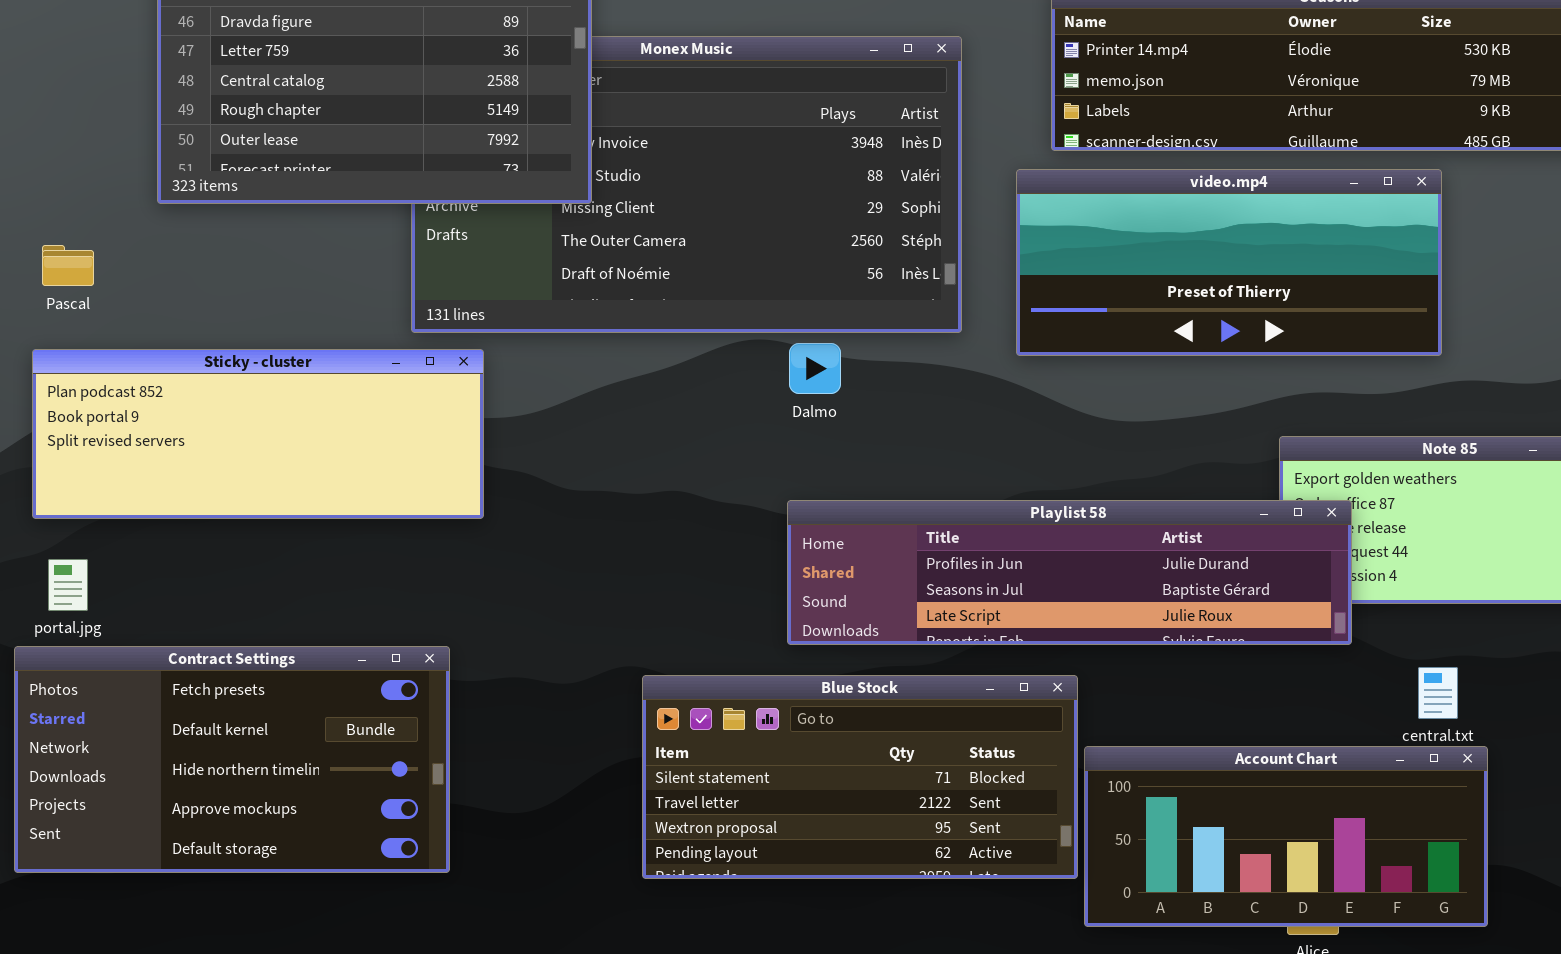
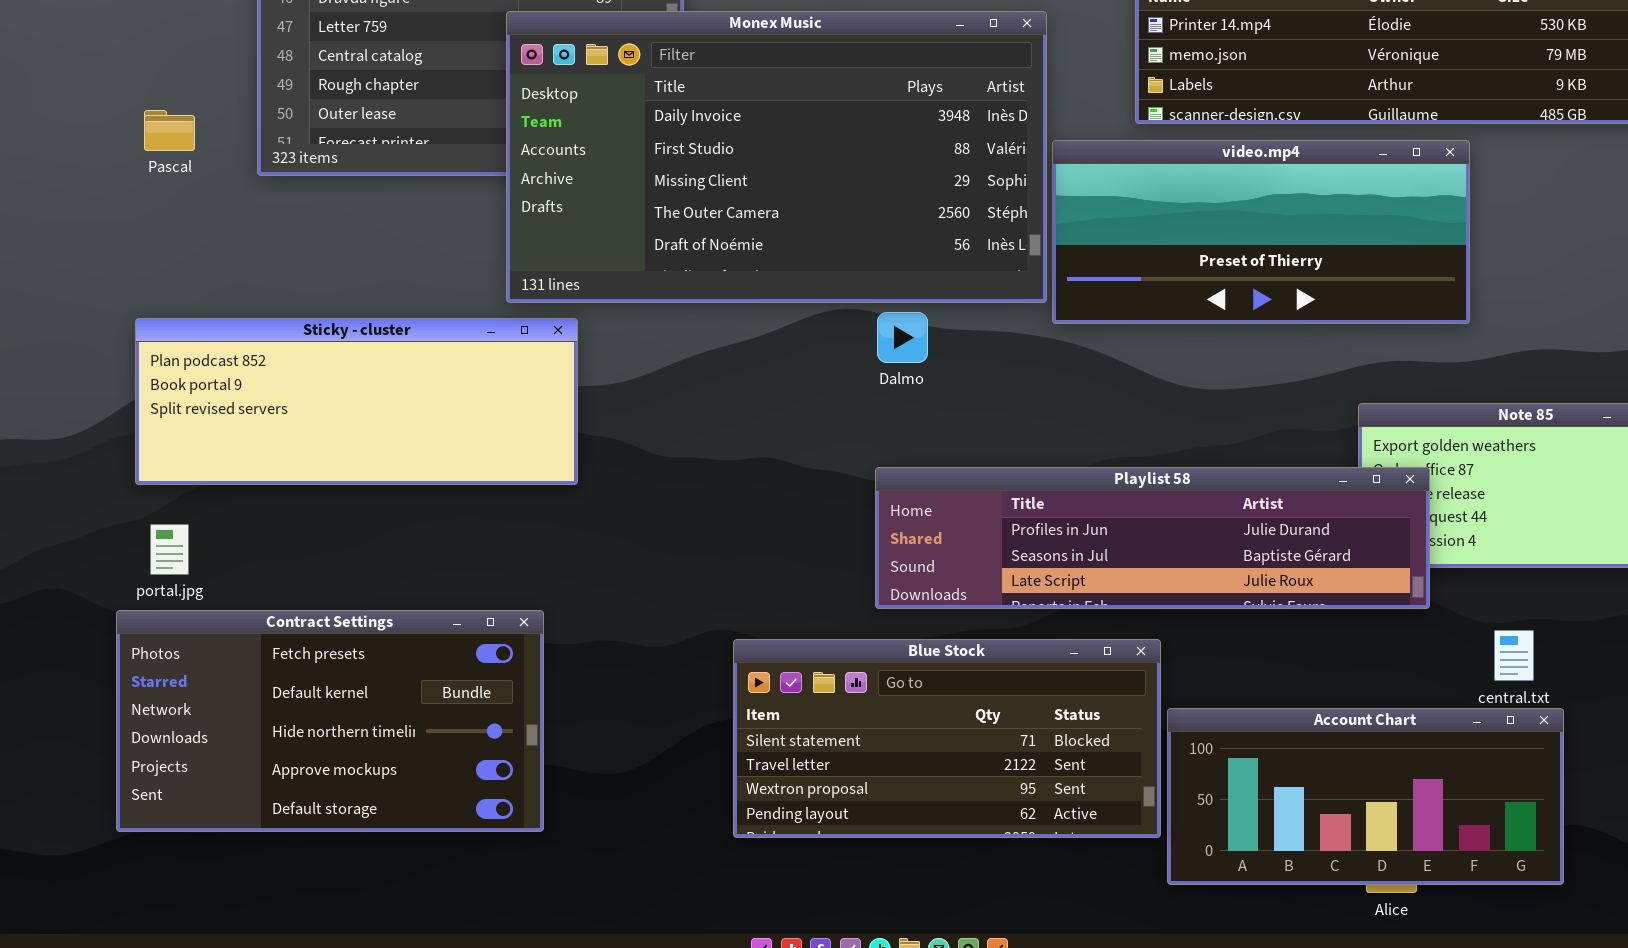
Monex Music: [411,36,962,333] -> [506,11,1047,303], raised
video.mp4: [1016,169,1442,356] -> [1052,140,1470,324], moved
Pascal: [42,245,94,286] -> [144,110,195,151], moved

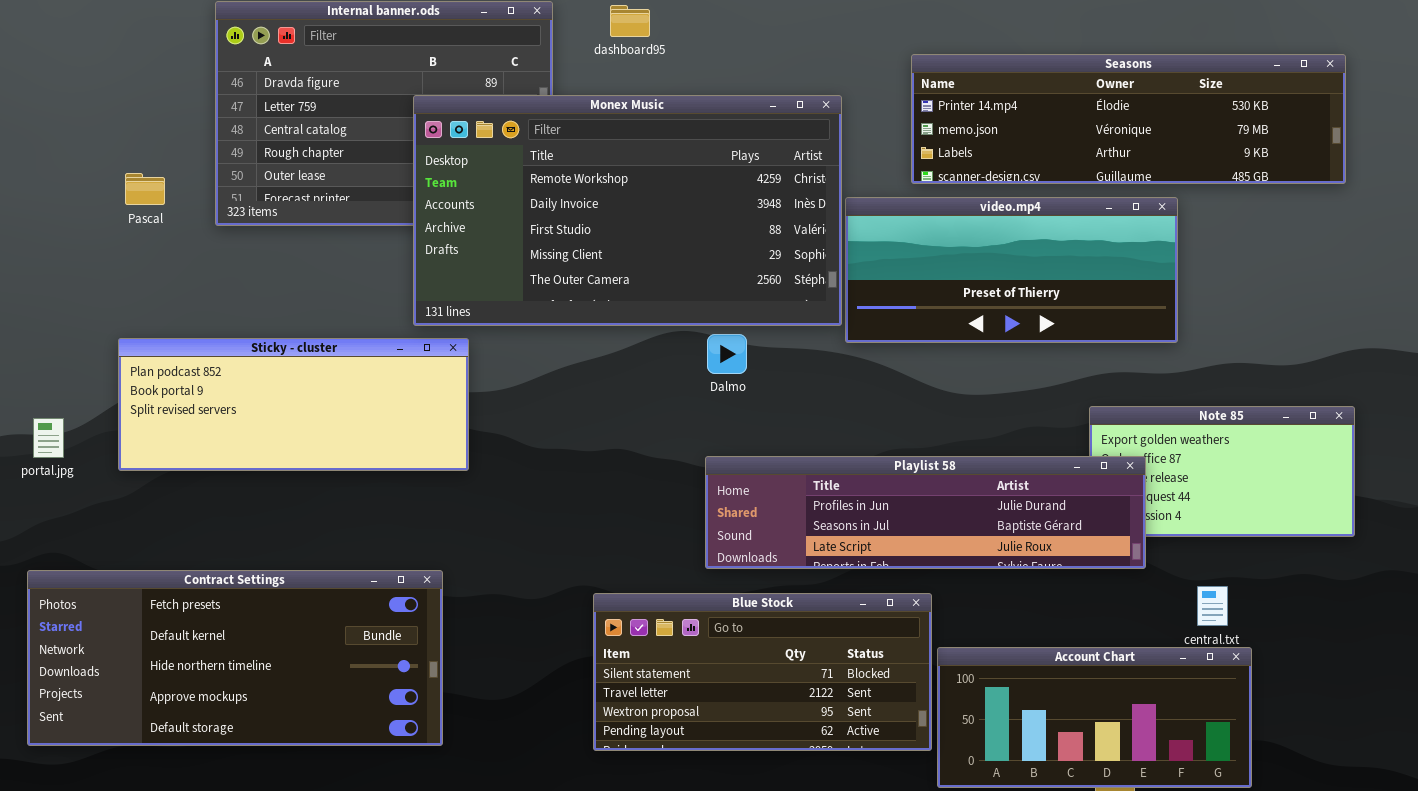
Monex Music: [506,11,1047,303] -> [413,95,842,326], scrolled up 1 row
portal.jpg: [150,524,189,575] -> [33,418,64,458], moved
Contract Settings: [116,610,544,832] -> [27,570,443,746], resized

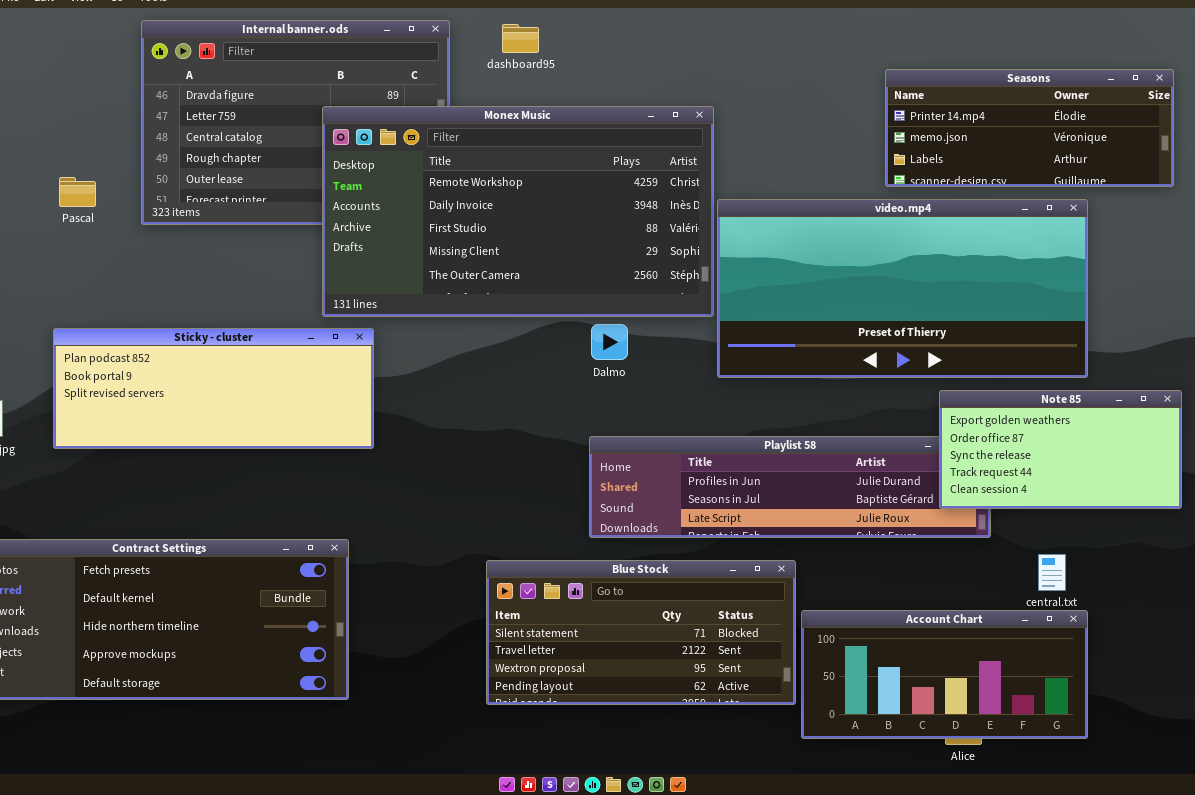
Seasons: [911,54,1346,184] -> [885,69,1174,187], resized
video.mp4: [845,197,1178,343] -> [717,199,1088,378], resized
Note 85: [1089,406,1355,537] -> [939,390,1182,509], raised

